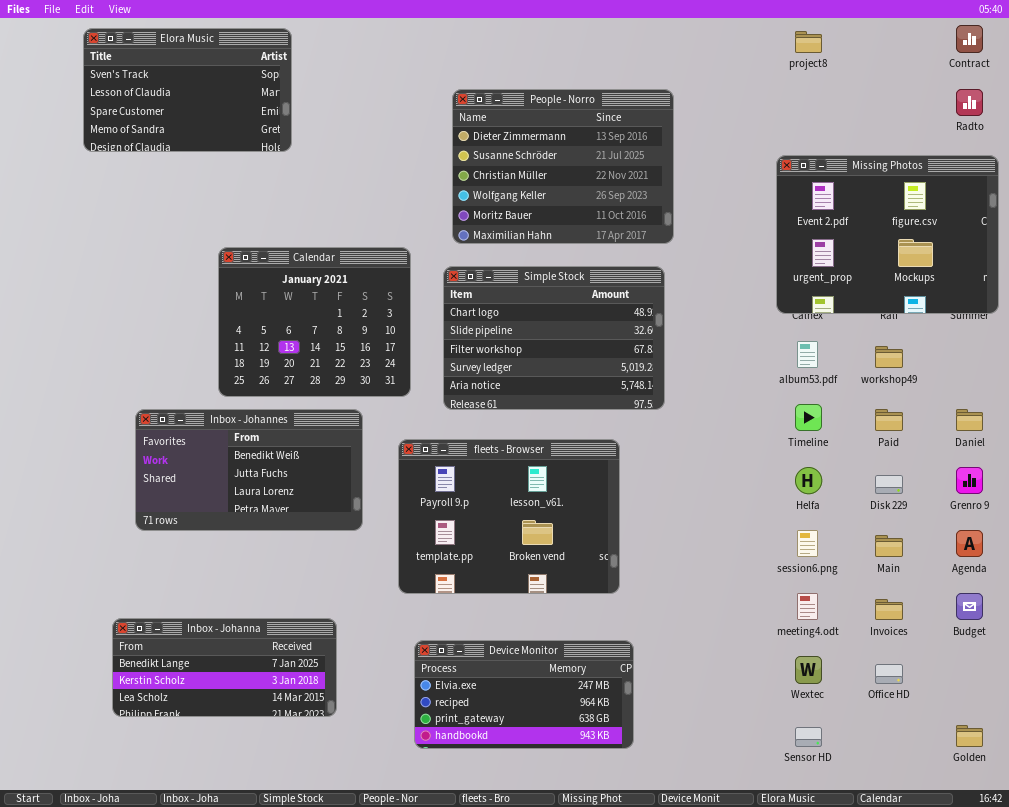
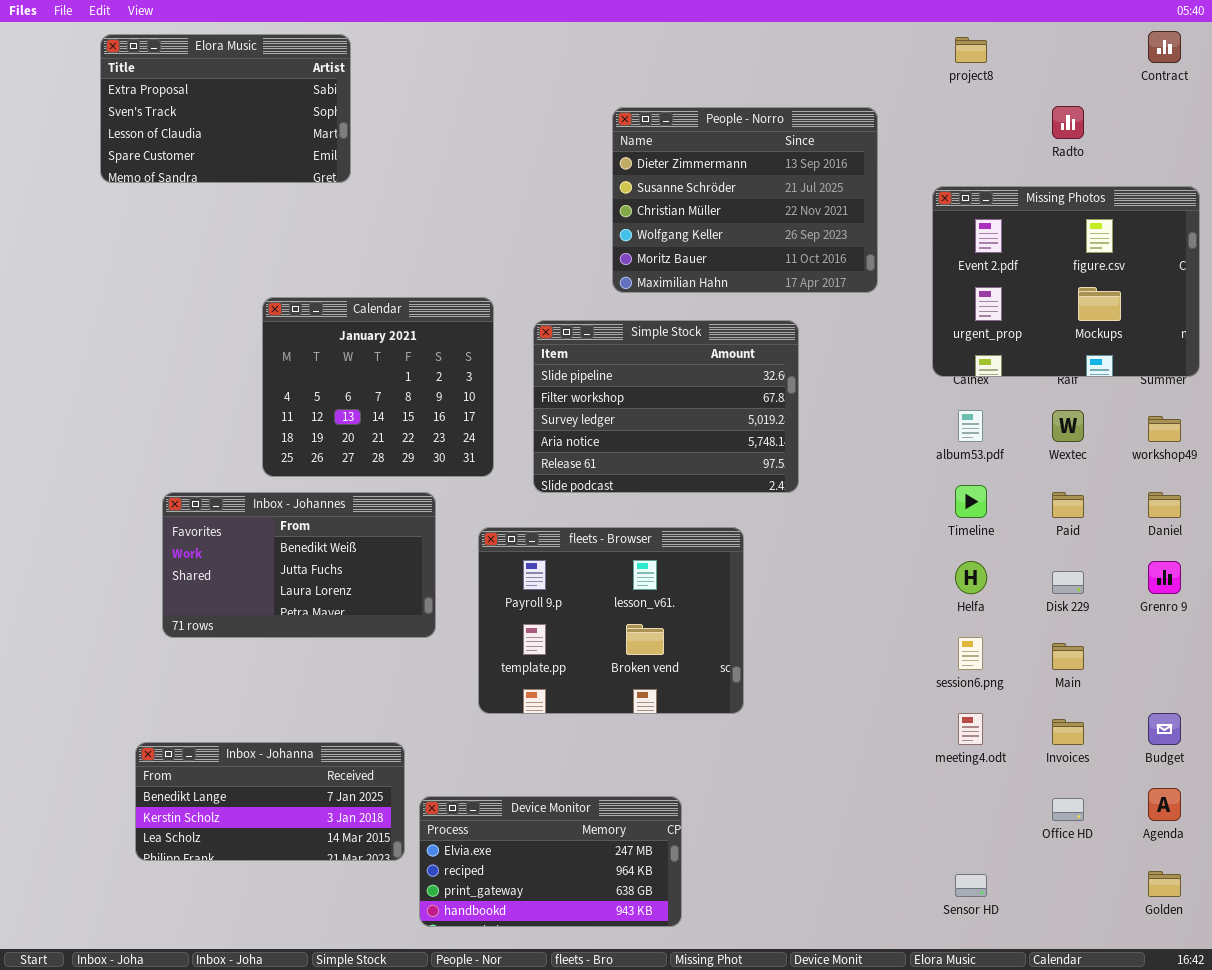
Elora Music: [83,28,292,152] -> [100,34,351,183], scrolled up 1 row
Radto: [956,89,983,116] -> [1052,106,1084,139], moved
People - Norro: [452,89,674,244] -> [612,107,878,293], moved
Simple Stock: [443,266,665,410] -> [533,320,799,493], scrolled down 1 row
workshop49: [875,346,903,368] -> [1148,416,1181,442], moved
Agenda: [956,530,983,557] -> [1148,788,1181,821], moved
Device Monitor: [414,640,634,749] -> [419,796,682,927], moved
Wextec: [795,656,822,684] -> [1052,410,1084,442], moved

